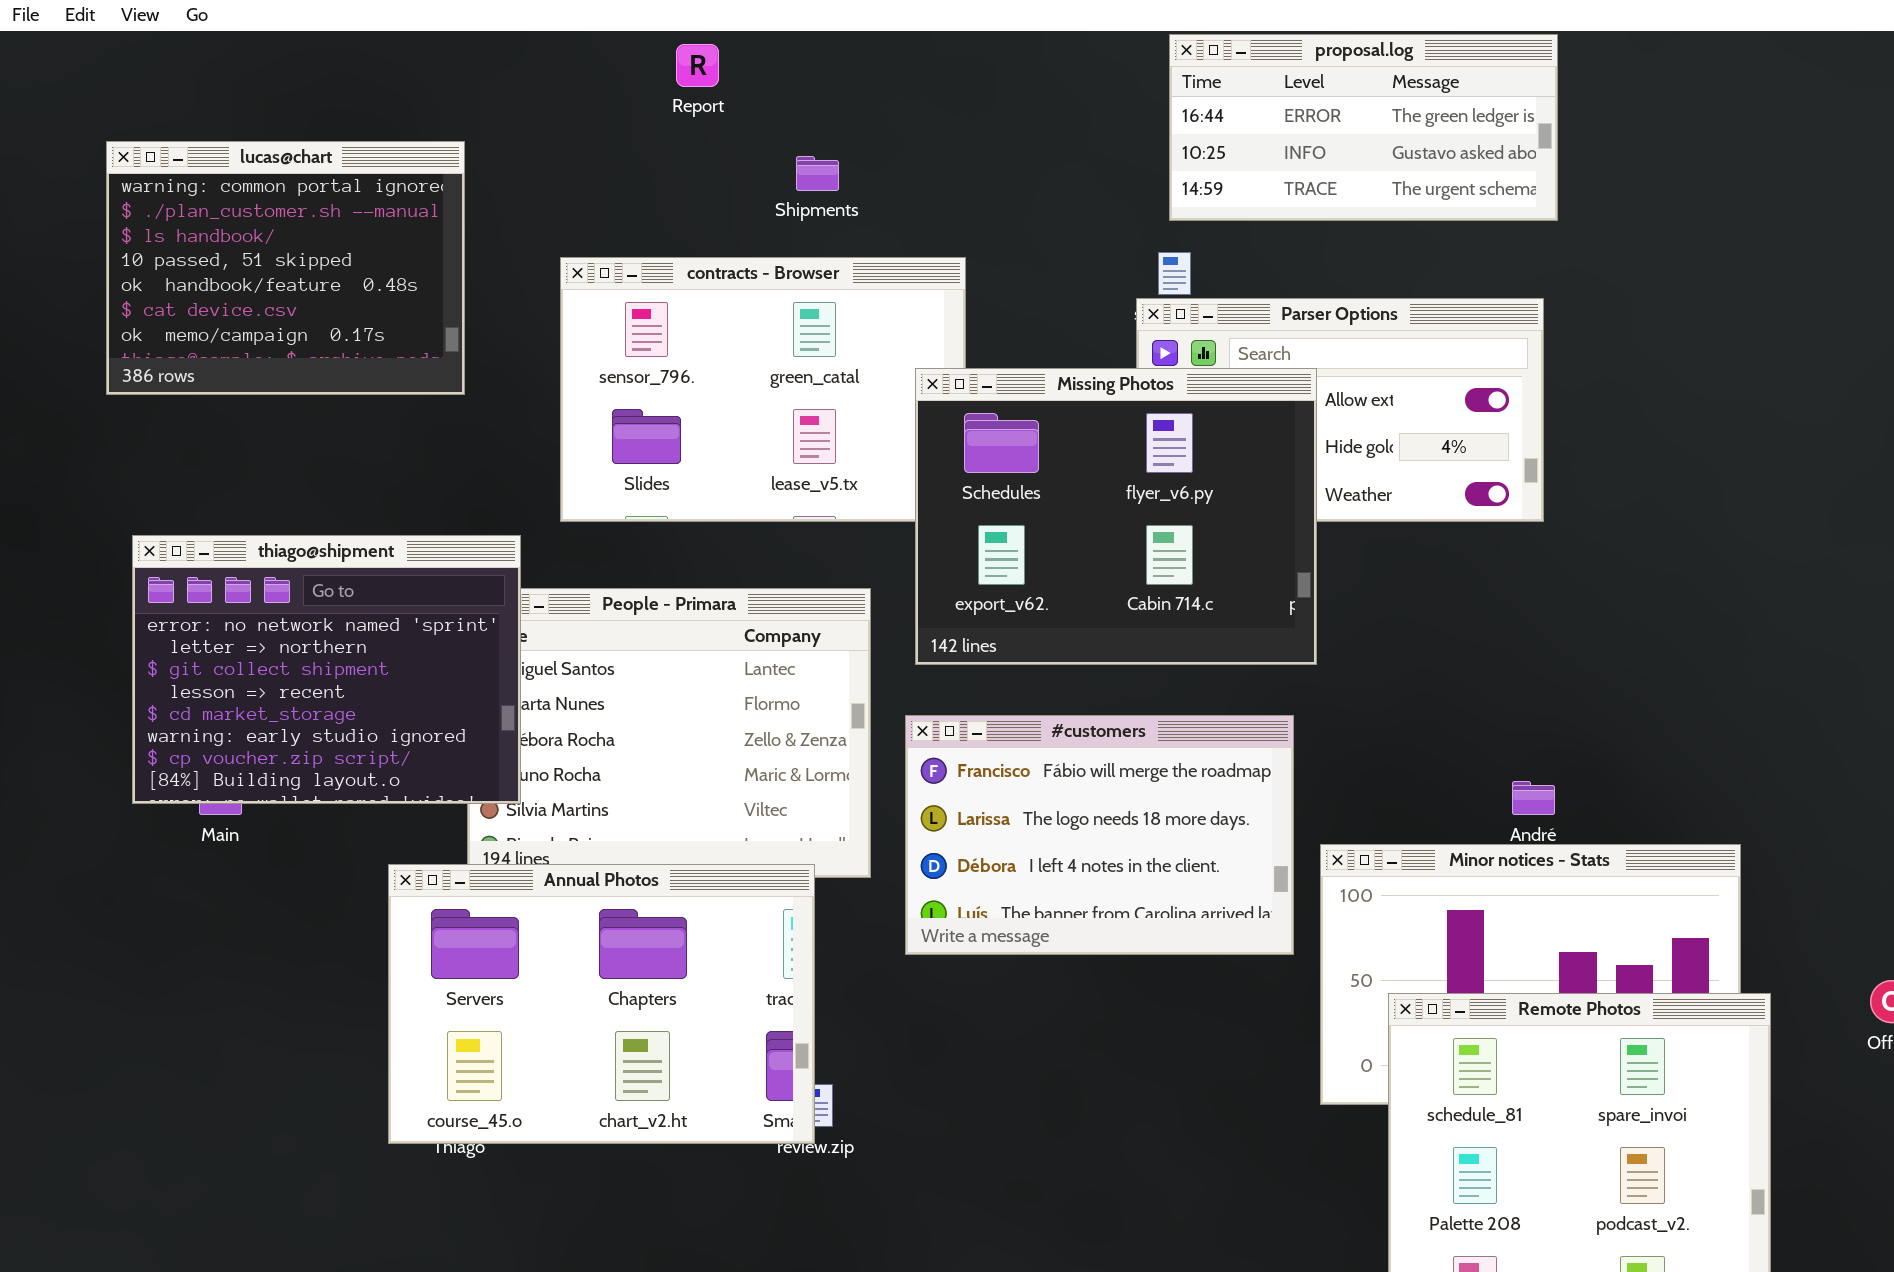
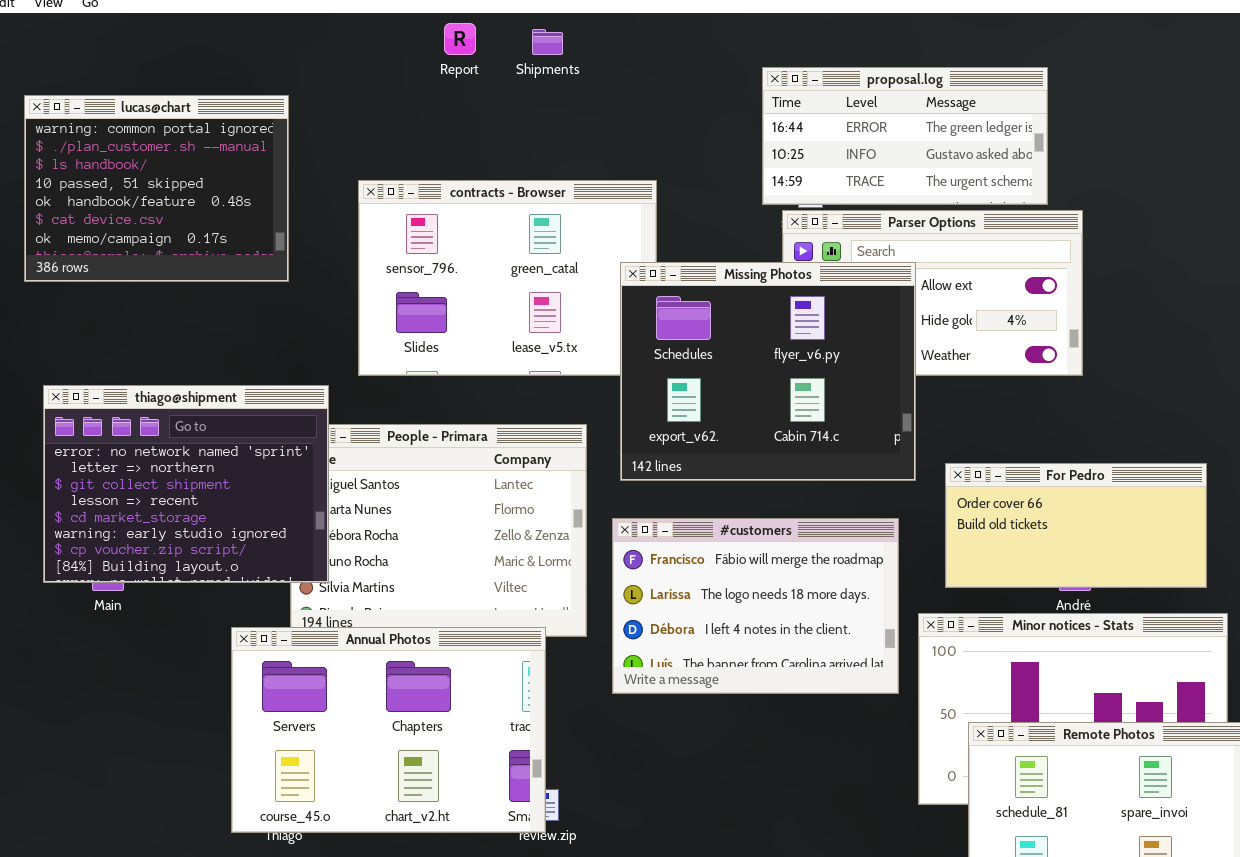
proposal.log: [1169,34,1558,221] -> [762,67,1048,205], moved
Shipments: [796,156,839,191] -> [532,29,563,55], moved
For Pedro: none -> [945,463,1207,588], opened

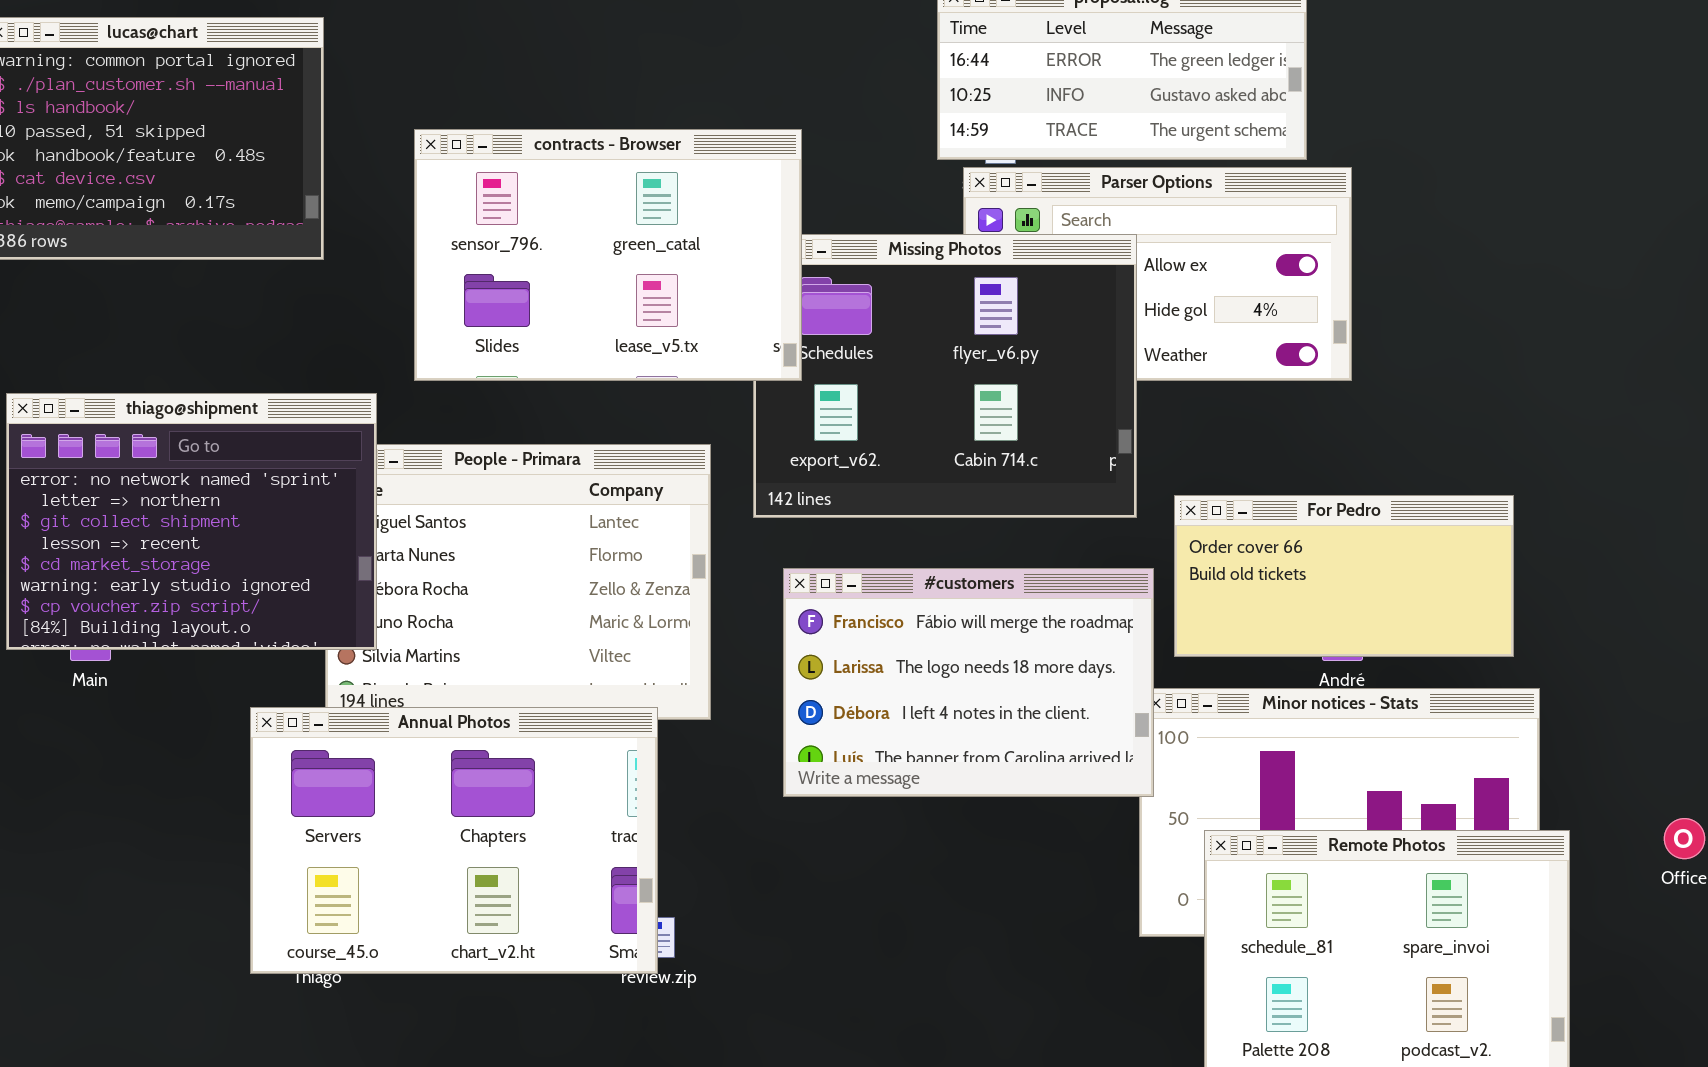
contracts - Browser: [358,180,657,376] -> [414,129,802,381], raised
#customers: [612,518,899,694] -> [783,568,1154,797], moved

